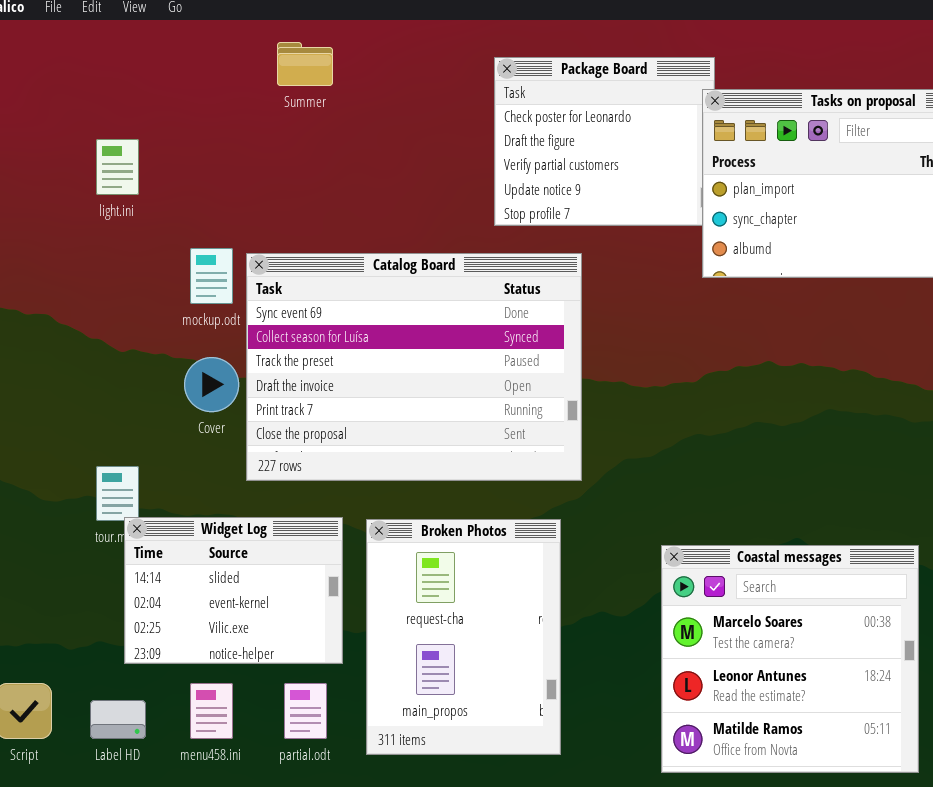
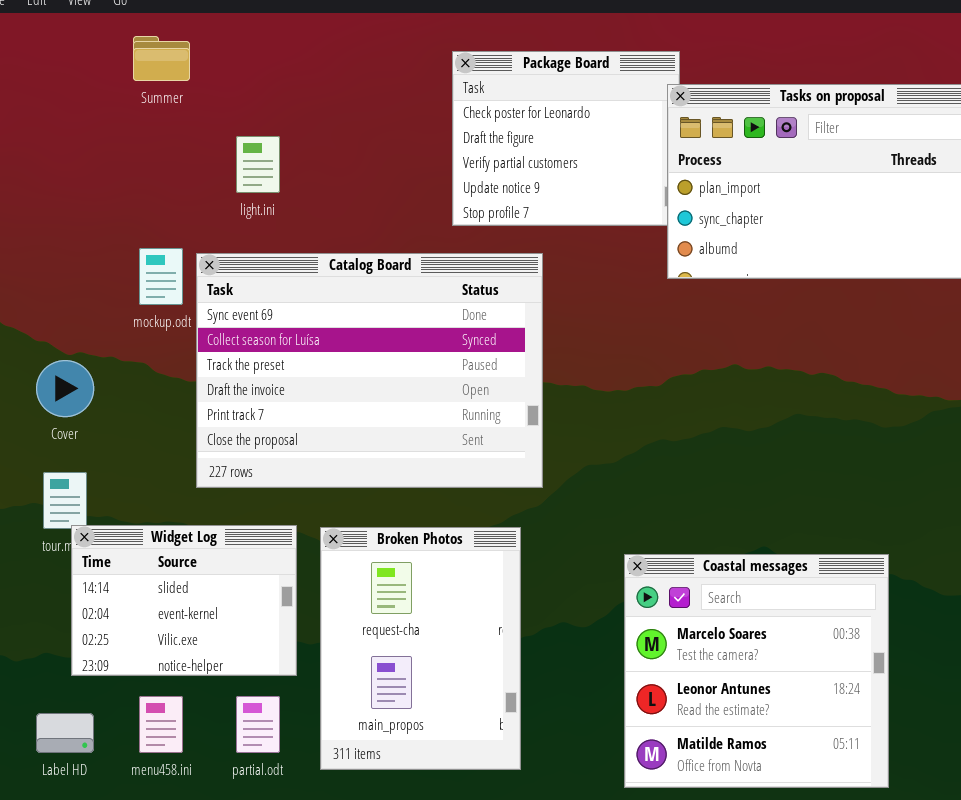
Summer: [277,42,333,86] -> [133,36,190,81], moved
light.ini: [96,139,139,195] -> [236,136,280,193], moved
Cover: [184,357,239,412] -> [36,360,94,417], moved

